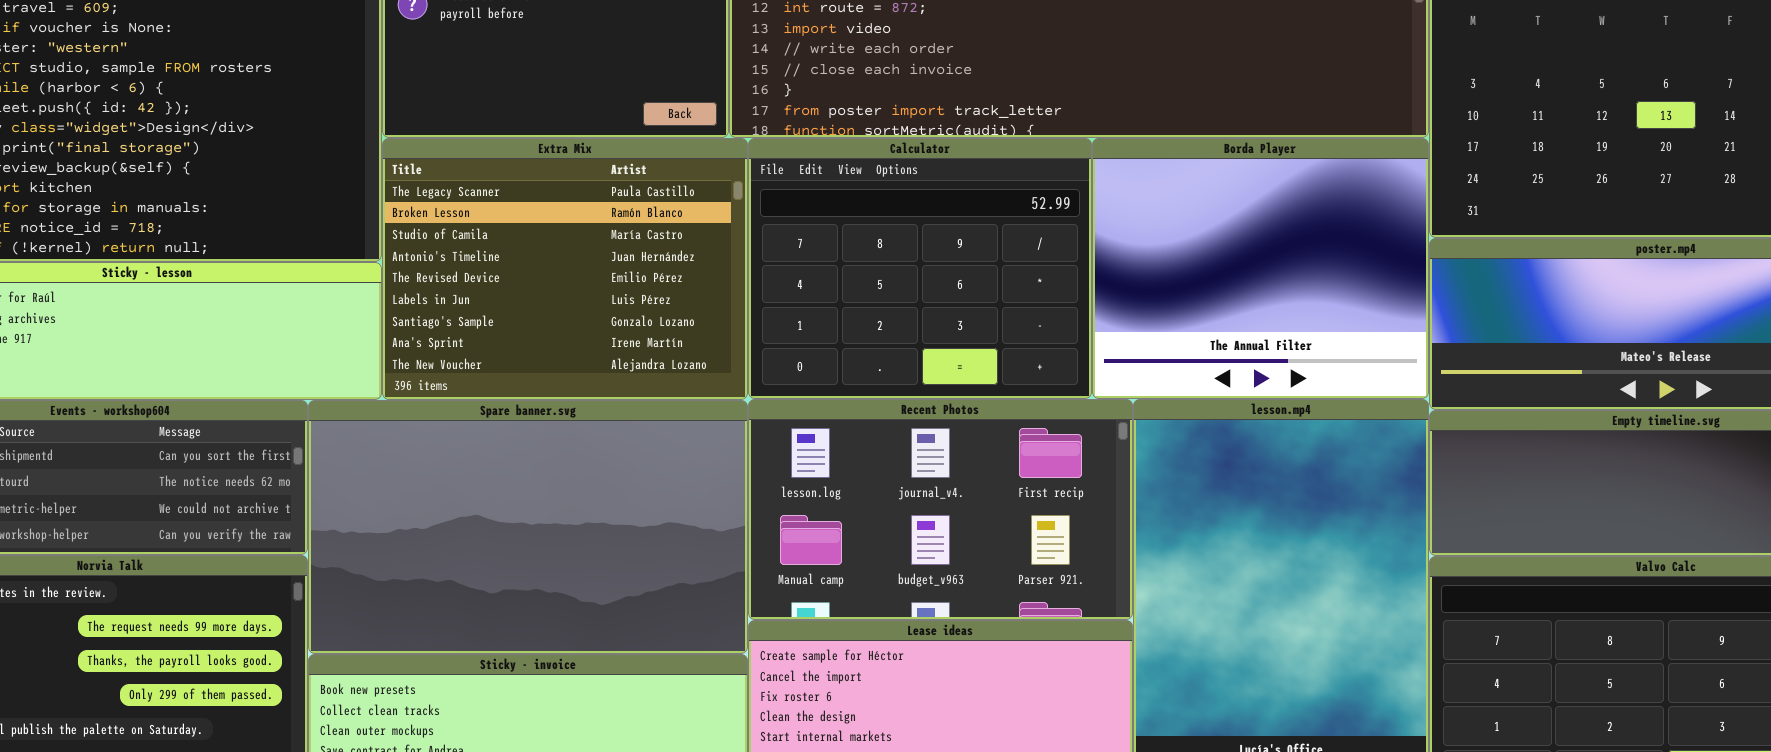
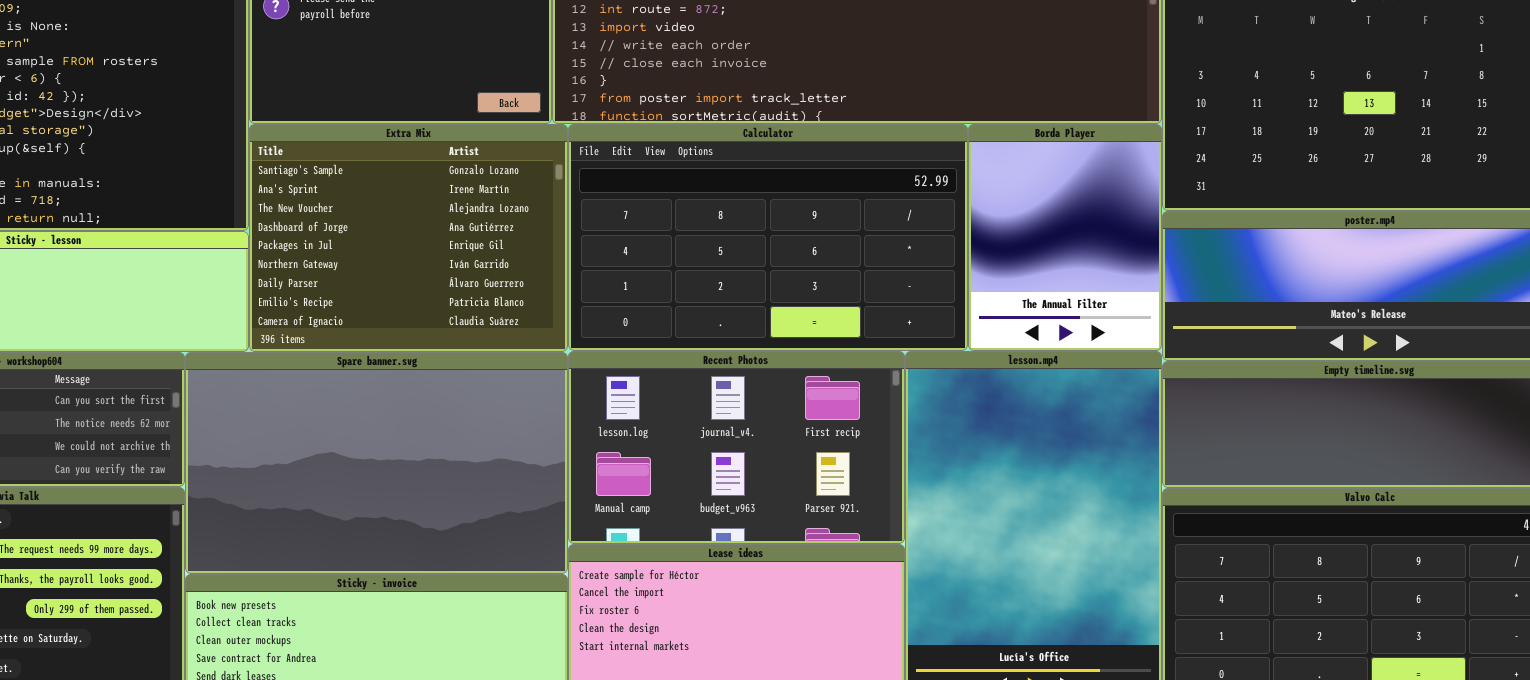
Extra Mix: [382,138,748,400] -> [249,124,568,352], scrolled down 6 rows
Calculator: [748,138,1092,399] -> [568,124,968,351], resized
Borda Player: [1092,138,1429,399] -> [968,124,1162,351], resized

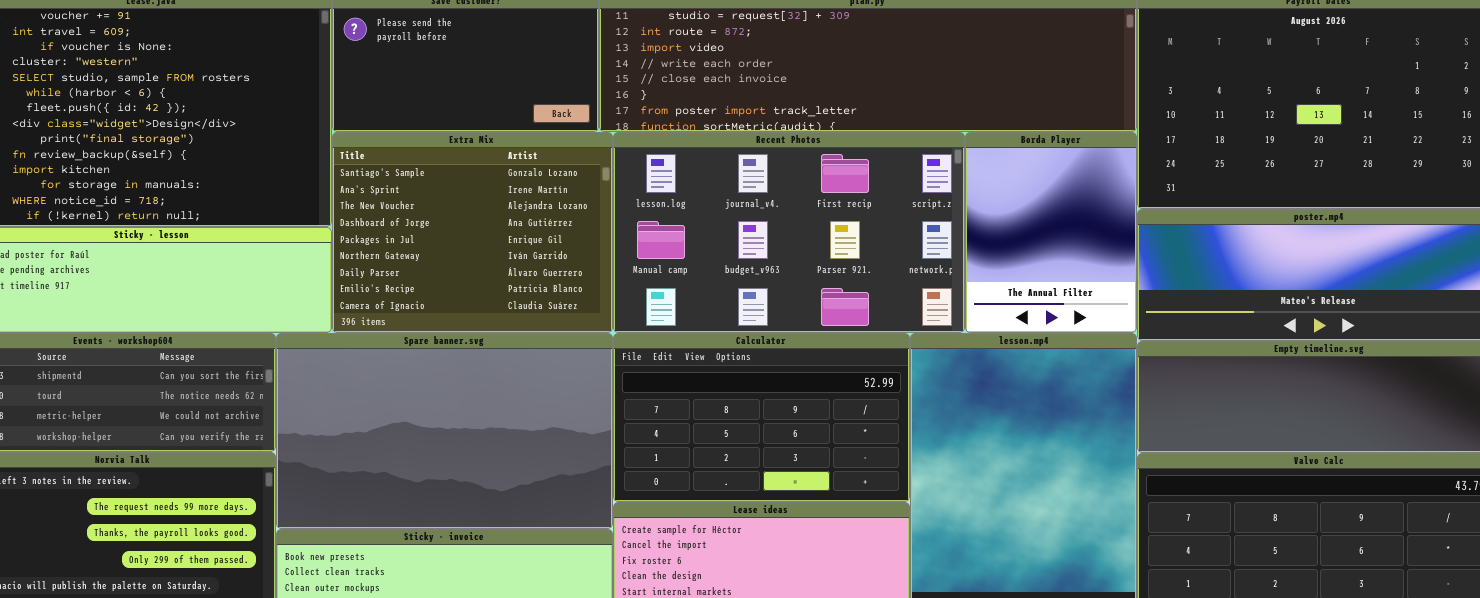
Calculator: [568,124,968,351] -> [613,333,910,502], moved, resized
Recent Photos: [568,351,905,544] -> [613,132,965,333], moved, resized

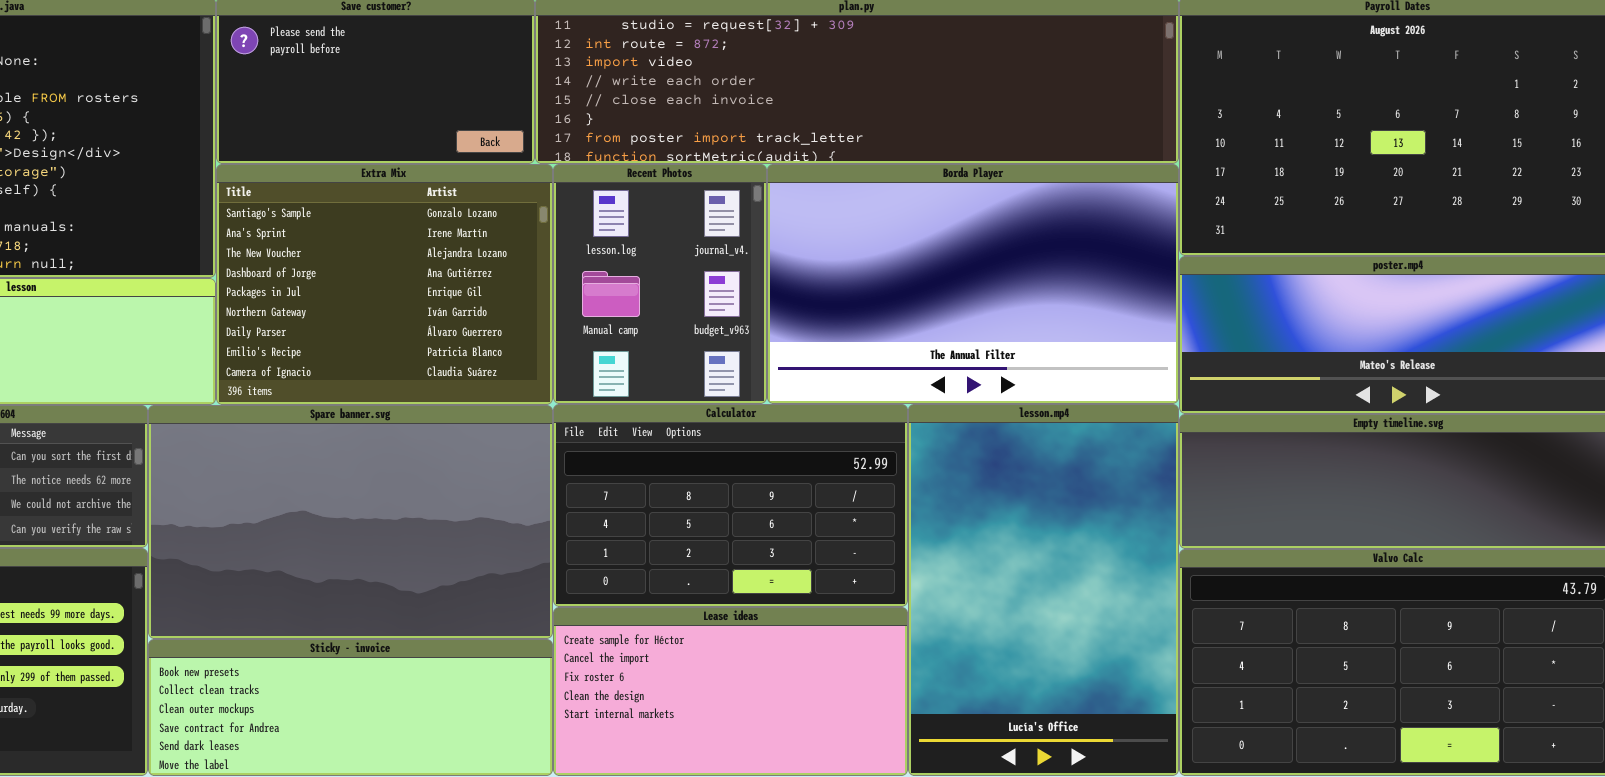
Recent Photos: [613,132,965,333] -> [553,164,767,404], resized
Borda Player: [965,132,1137,333] -> [767,164,1179,404], resized

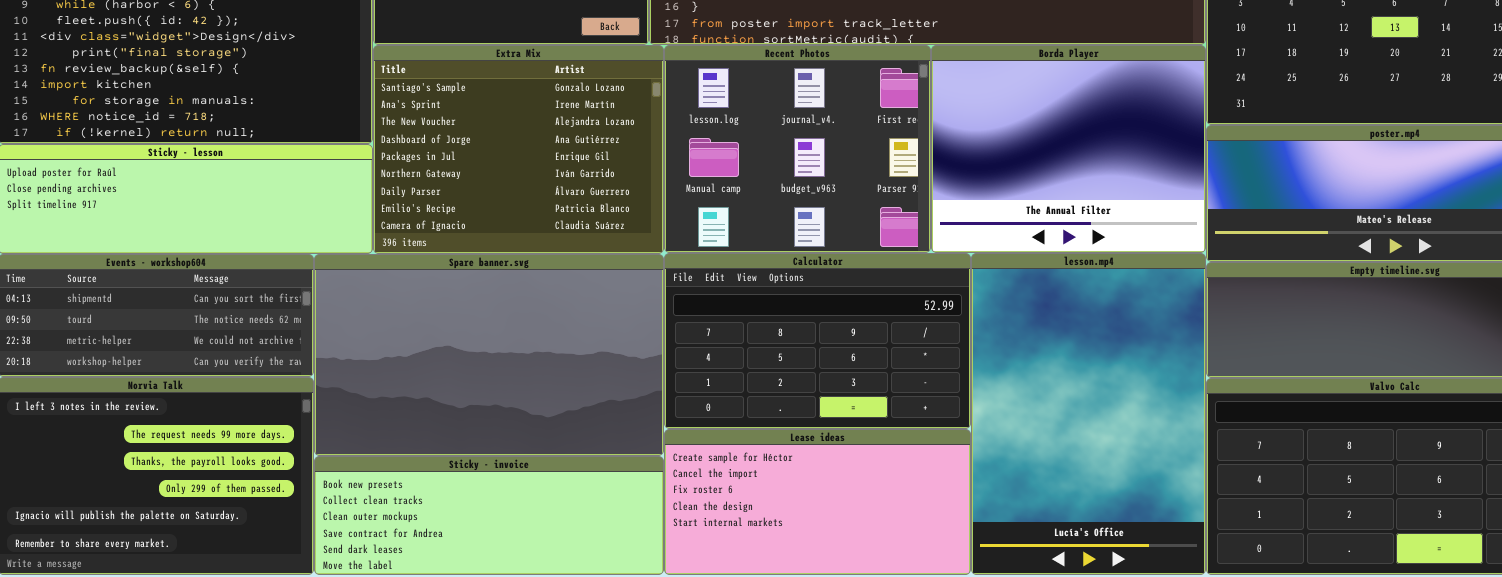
Recent Photos: [553,164,767,404] -> [664,45,931,253], resized
Borda Player: [767,164,1179,404] -> [931,45,1206,253], resized

